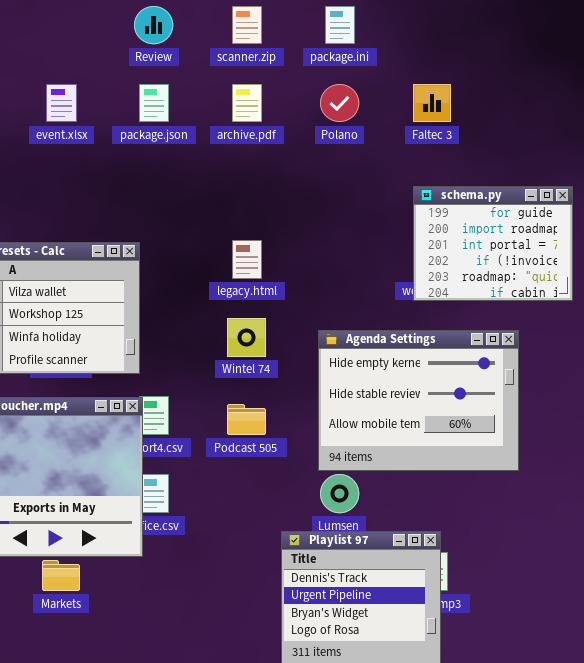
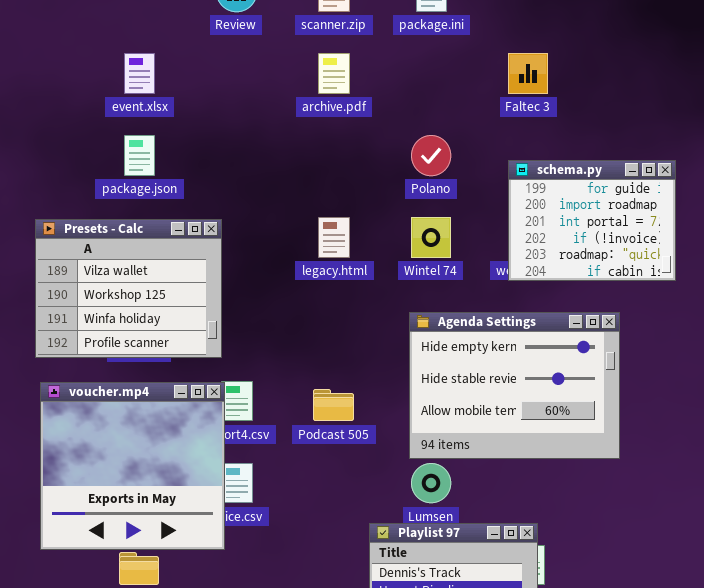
package.json: [139,84,169,122] -> [124,135,155,176], moved
Polano: [320,84,359,122] -> [411,135,451,176], moved
Wintel 74: [227,318,266,357] -> [411,217,451,258], moved

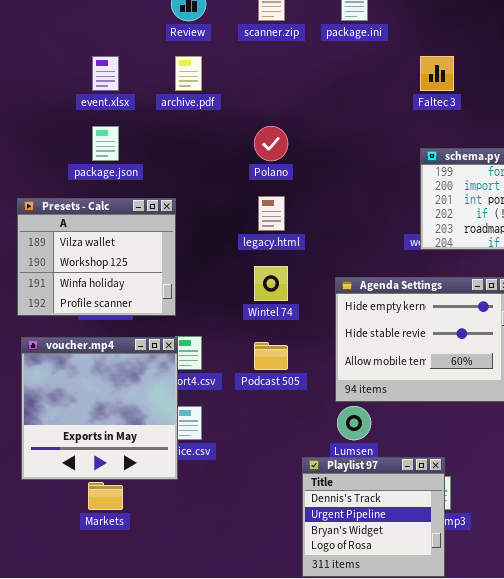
archive.pdf: [318,53,350,94] -> [175,56,202,91], moved
Polano: [411,135,451,176] -> [254,126,288,161], moved
Wintel 74: [411,217,451,258] -> [254,266,288,301], moved

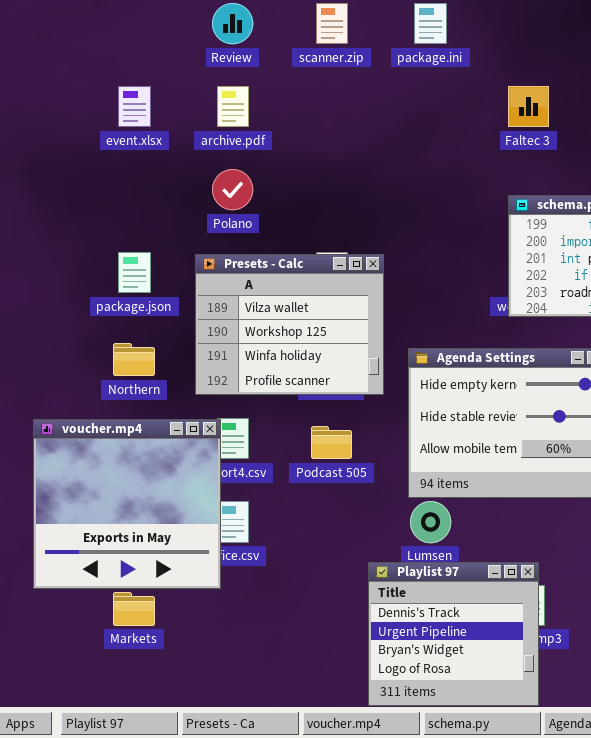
package.json: [92,126,119,161] -> [118,252,151,293], moved
Polano: [254,126,288,161] -> [212,169,253,210], moved
Presets - Calc: [17,198,176,316] -> [195,254,384,395], moved

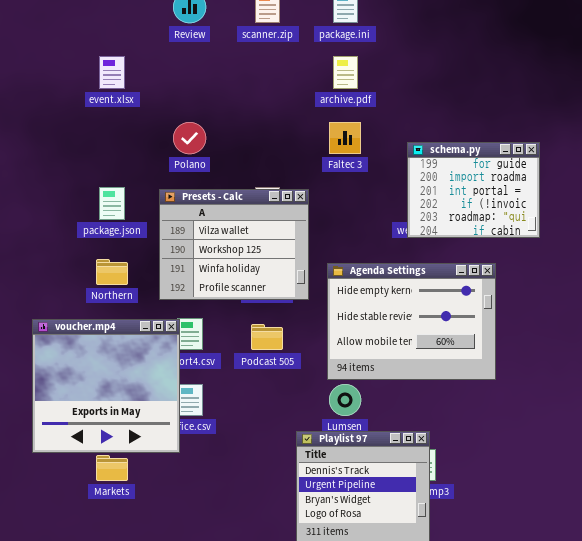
archive.pdf: [217,86,249,127] -> [333,56,358,89], moved
Faltec 3: [508,86,549,127] -> [329,122,361,154], moved

